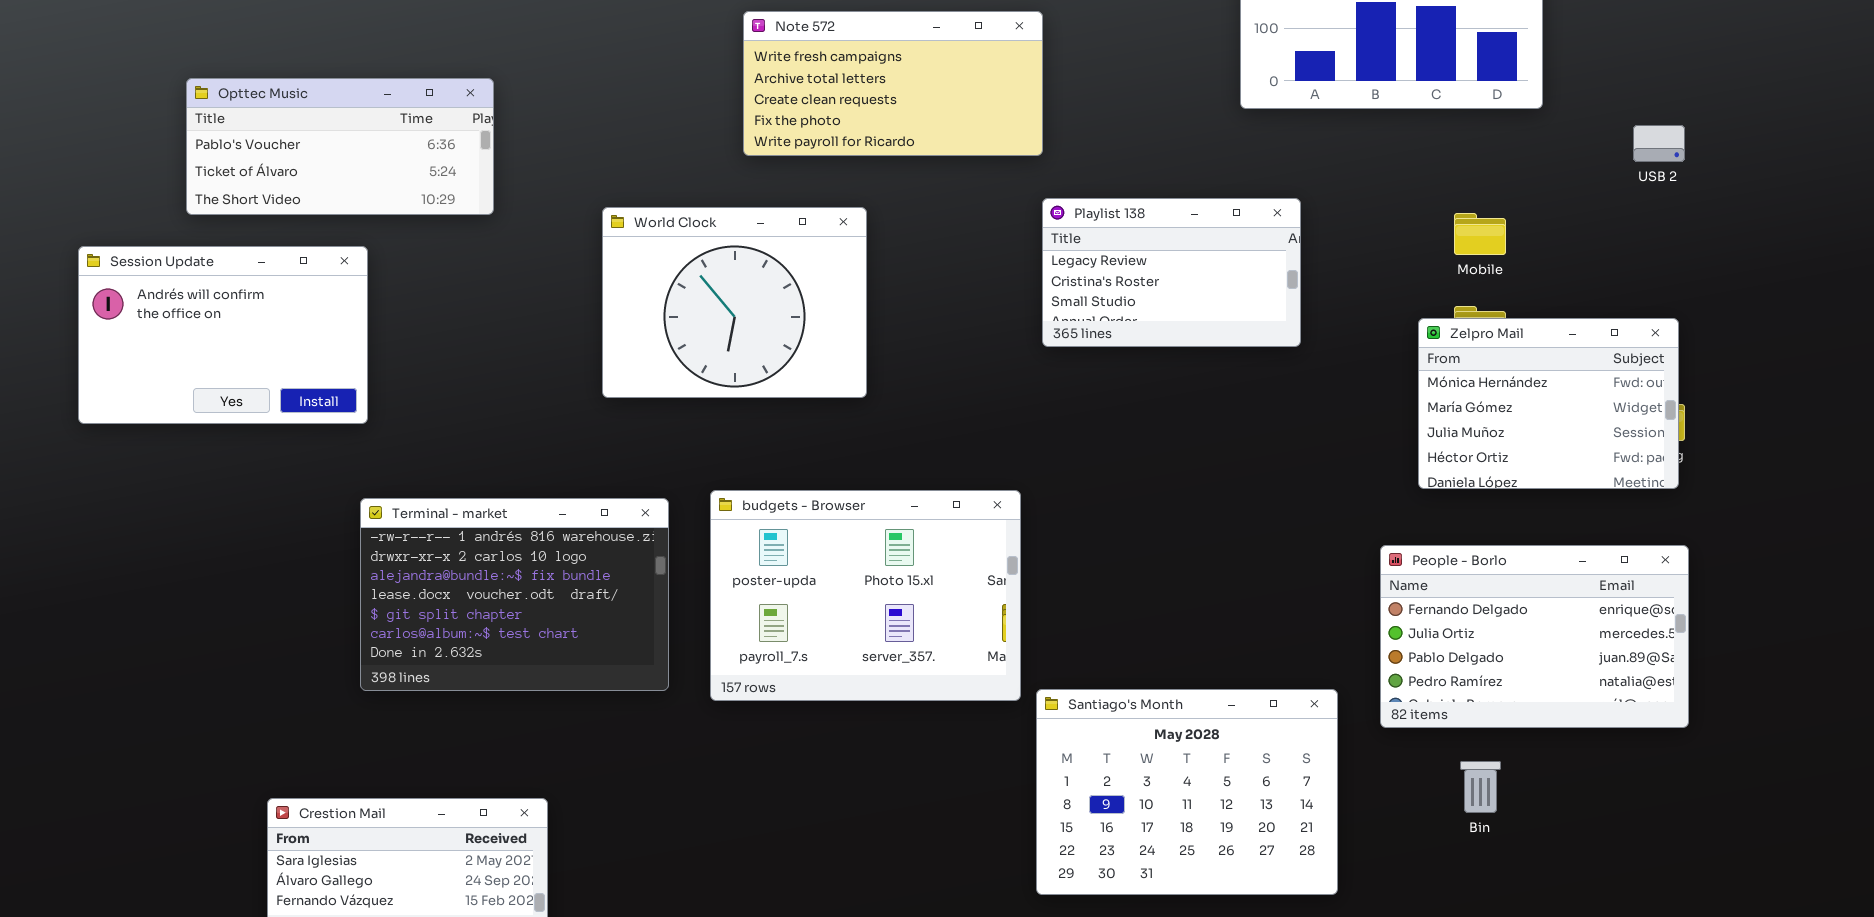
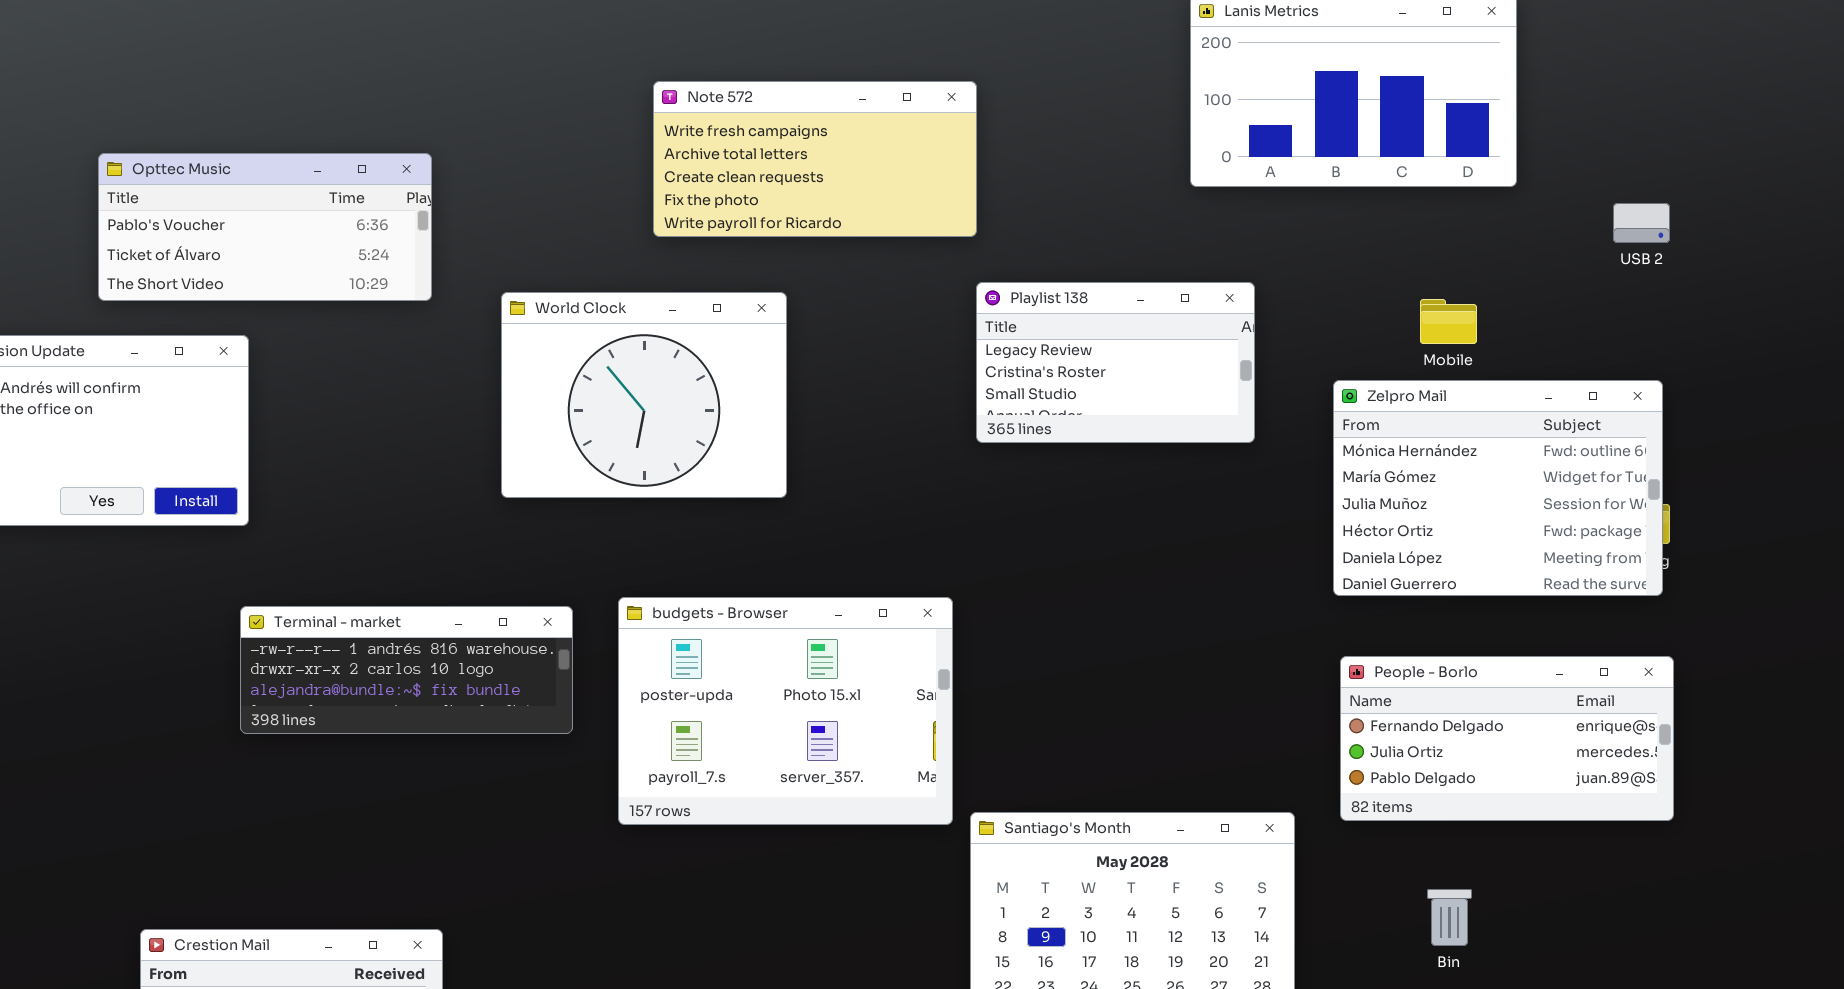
Opttec Music: [186,78,494,215] -> [98,153,432,301], moved
Zelpro Mail: [1418,318,1679,489] -> [1333,380,1663,596], resized
Terminal - market: [360,498,669,691] -> [240,606,573,734], resized
People - Borlo: [1380,545,1689,728] -> [1340,656,1674,821], resized

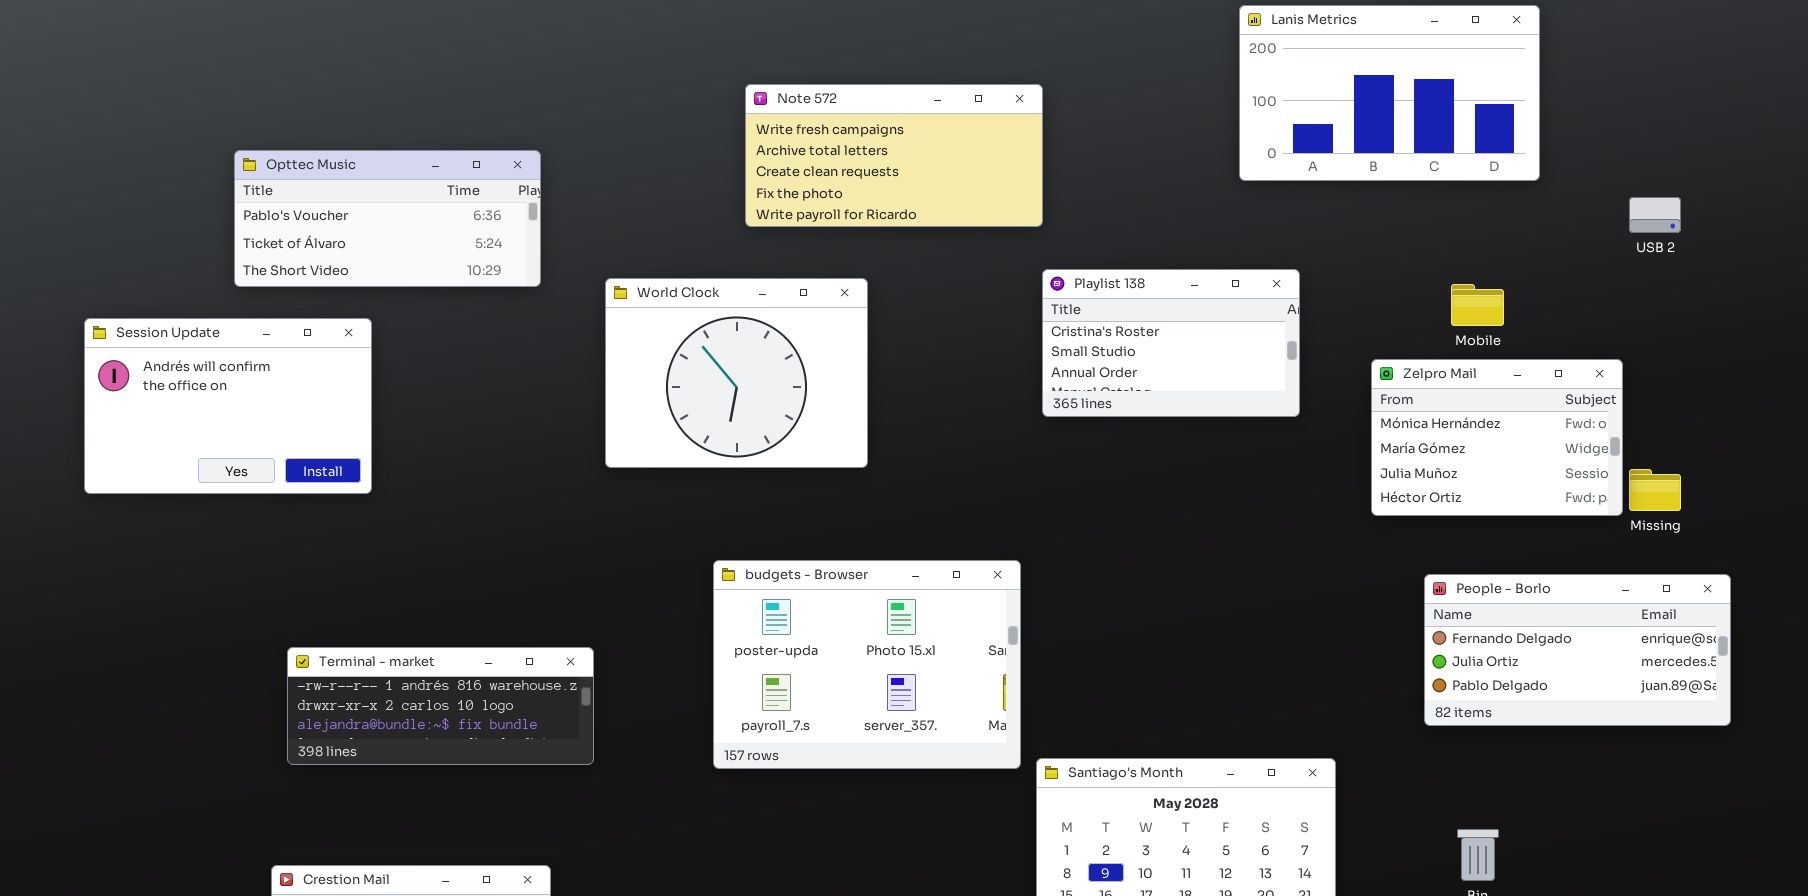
Playlist 138: [976,282,1255,443] -> [1042,269,1300,417], scrolled down 1 row
Zelpro Mail: [1333,380,1663,596] -> [1371,359,1623,516], resized
Terminal - market: [240,606,573,734] -> [287,647,594,765], moved
People - Borlo: [1340,656,1674,821] -> [1424,574,1731,726], moved

